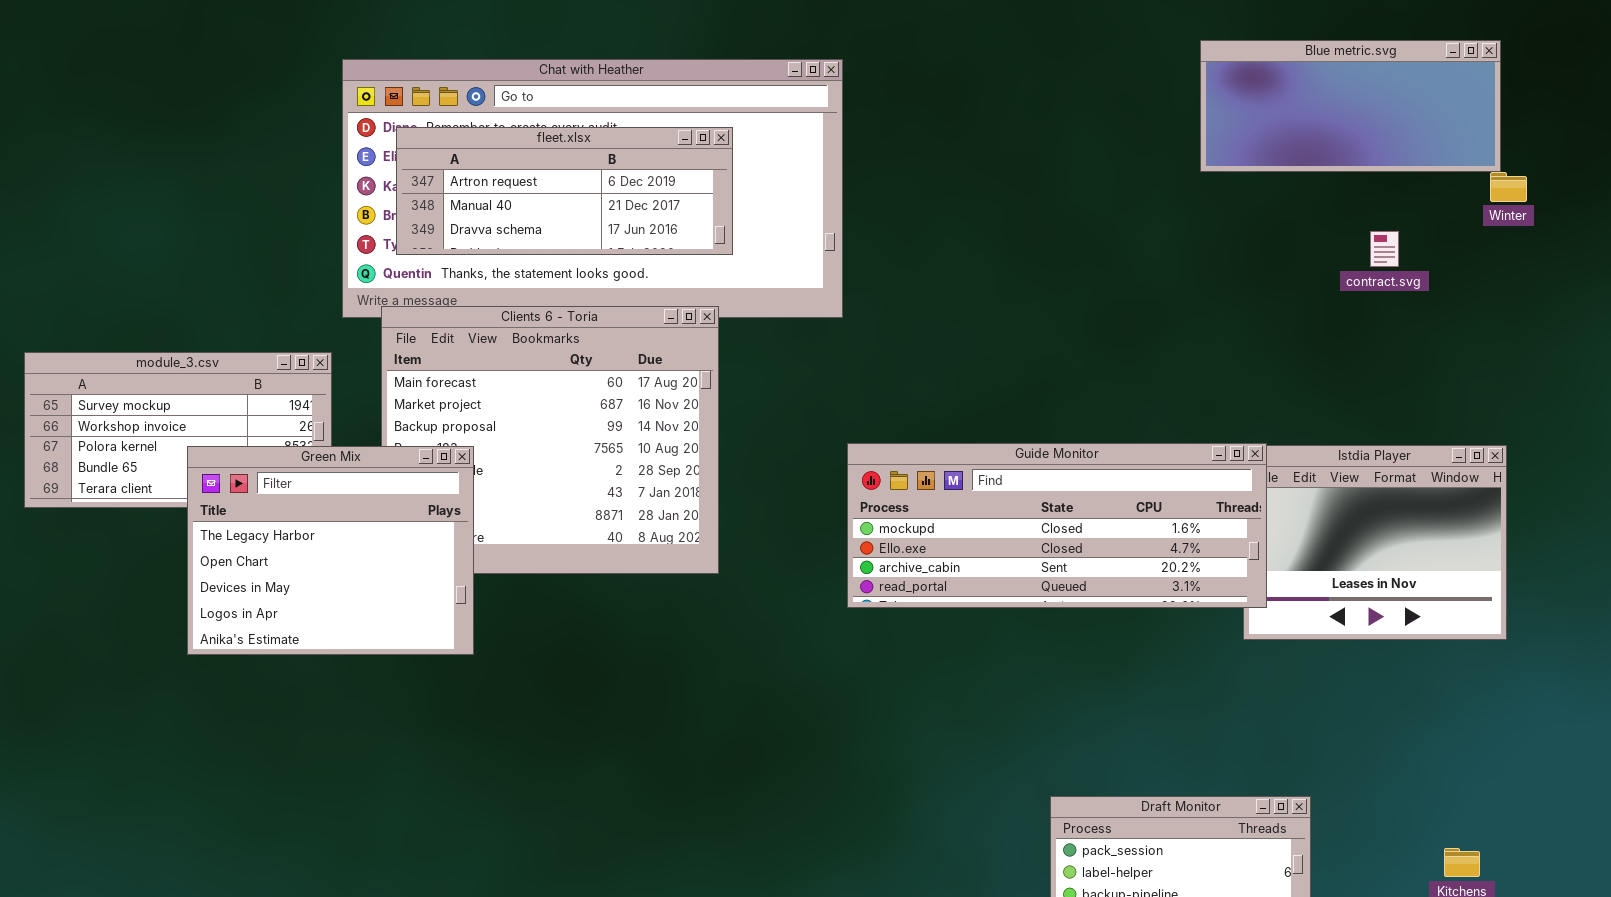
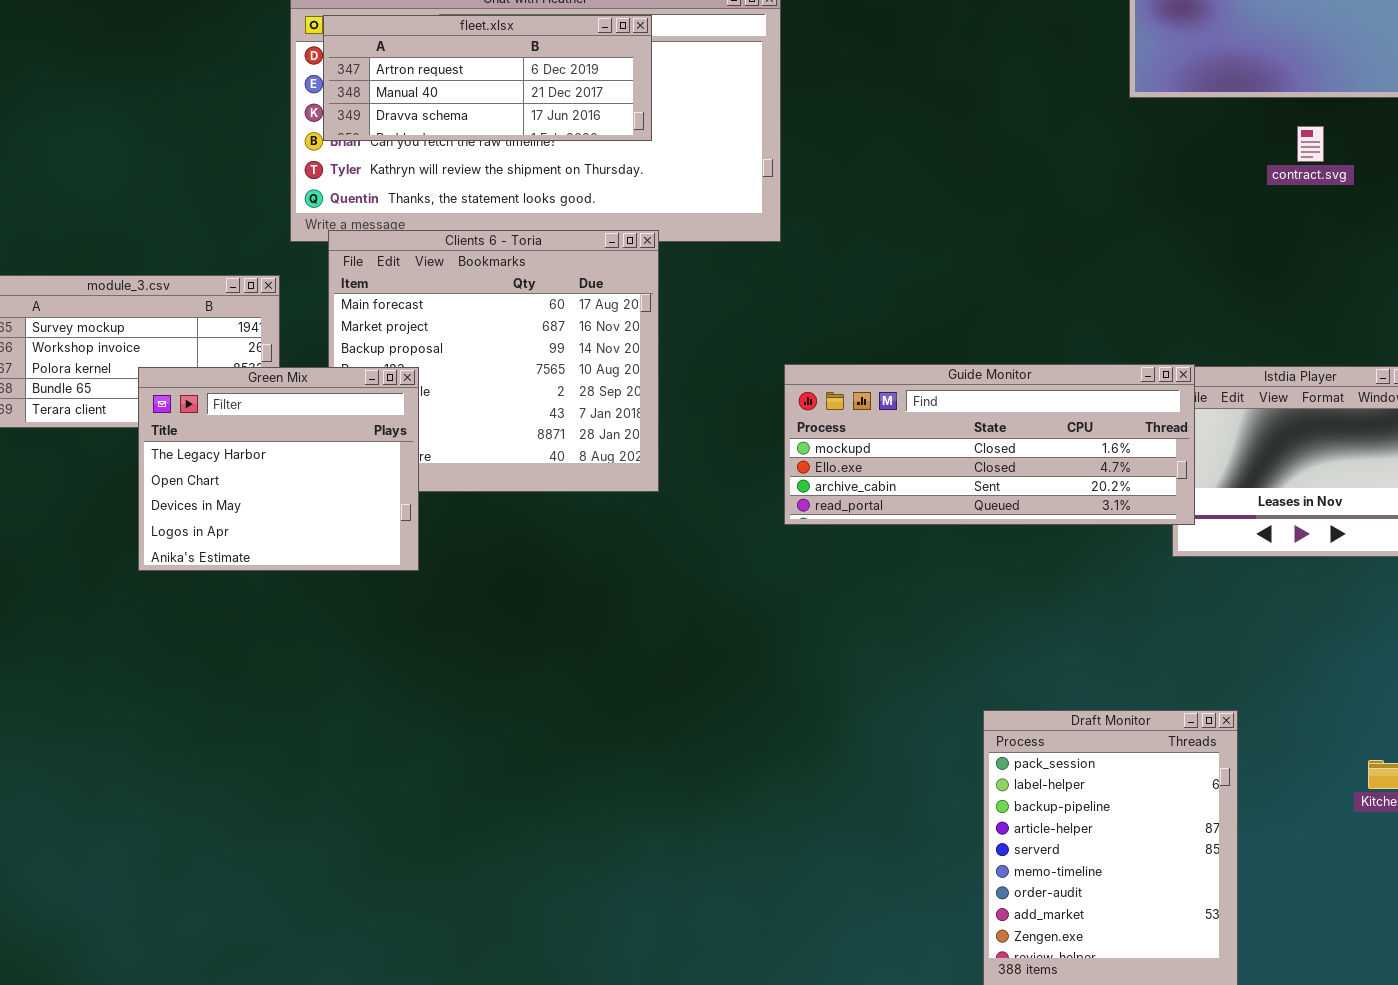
fleet.xlsx: [396,127,733,255] -> [323,15,652,141], moved
contract.svg: [1370,231,1399,267] -> [1297,126,1324,162], moved

